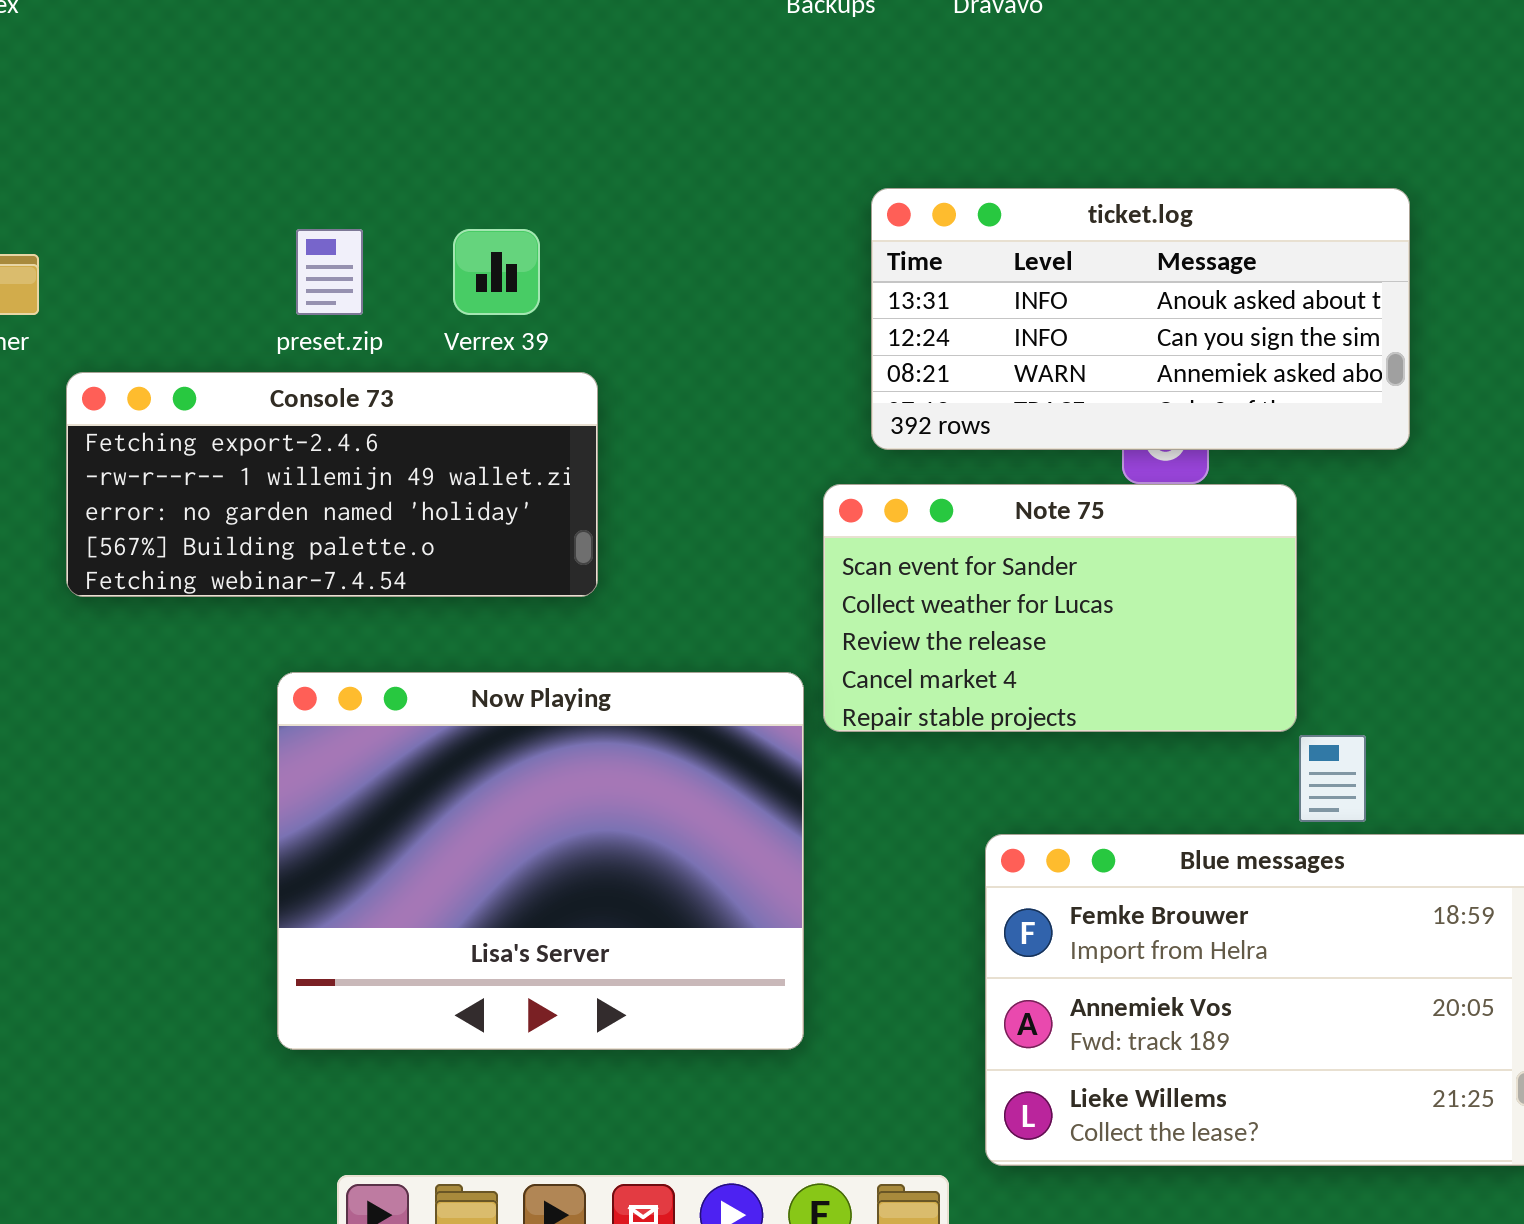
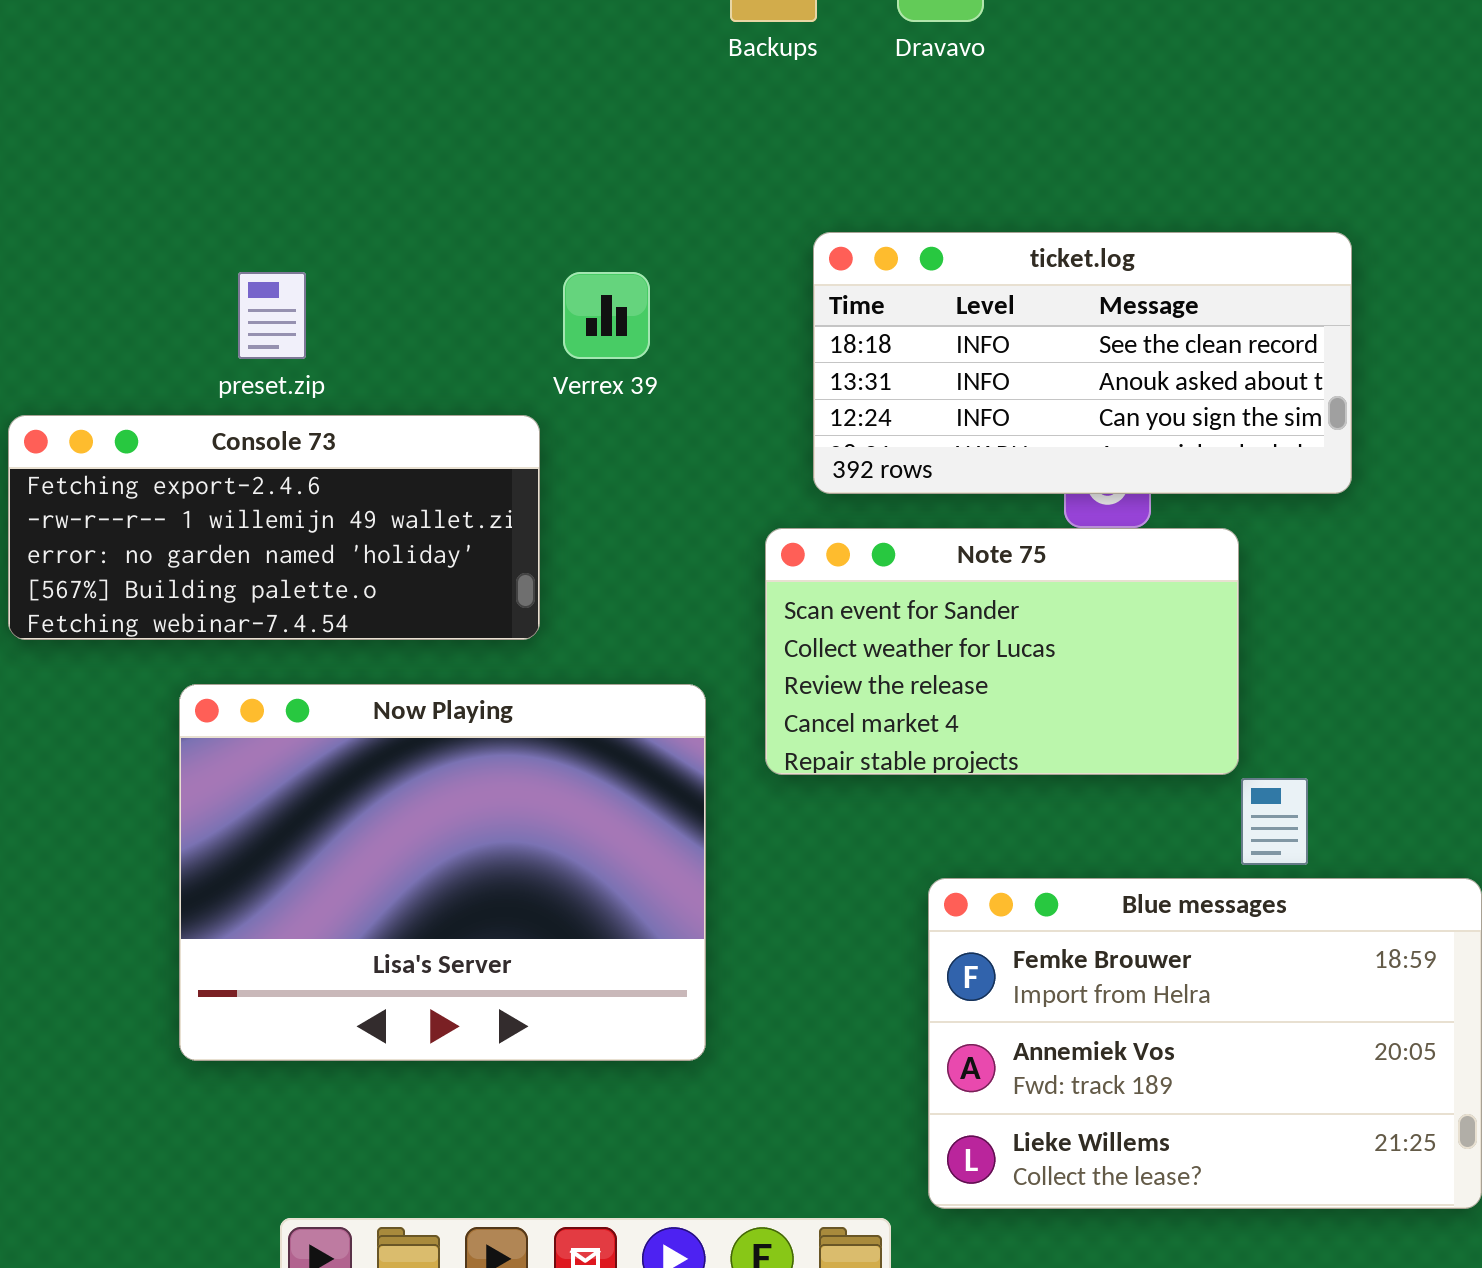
ticket.log: [871,188,1410,450] -> [813,232,1352,494], scrolled up 1 row
Verrex 39: [453,229,540,315] -> [563,272,650,359], moved
Now Playing: [277,672,804,1050] -> [179,684,706,1061], moved

